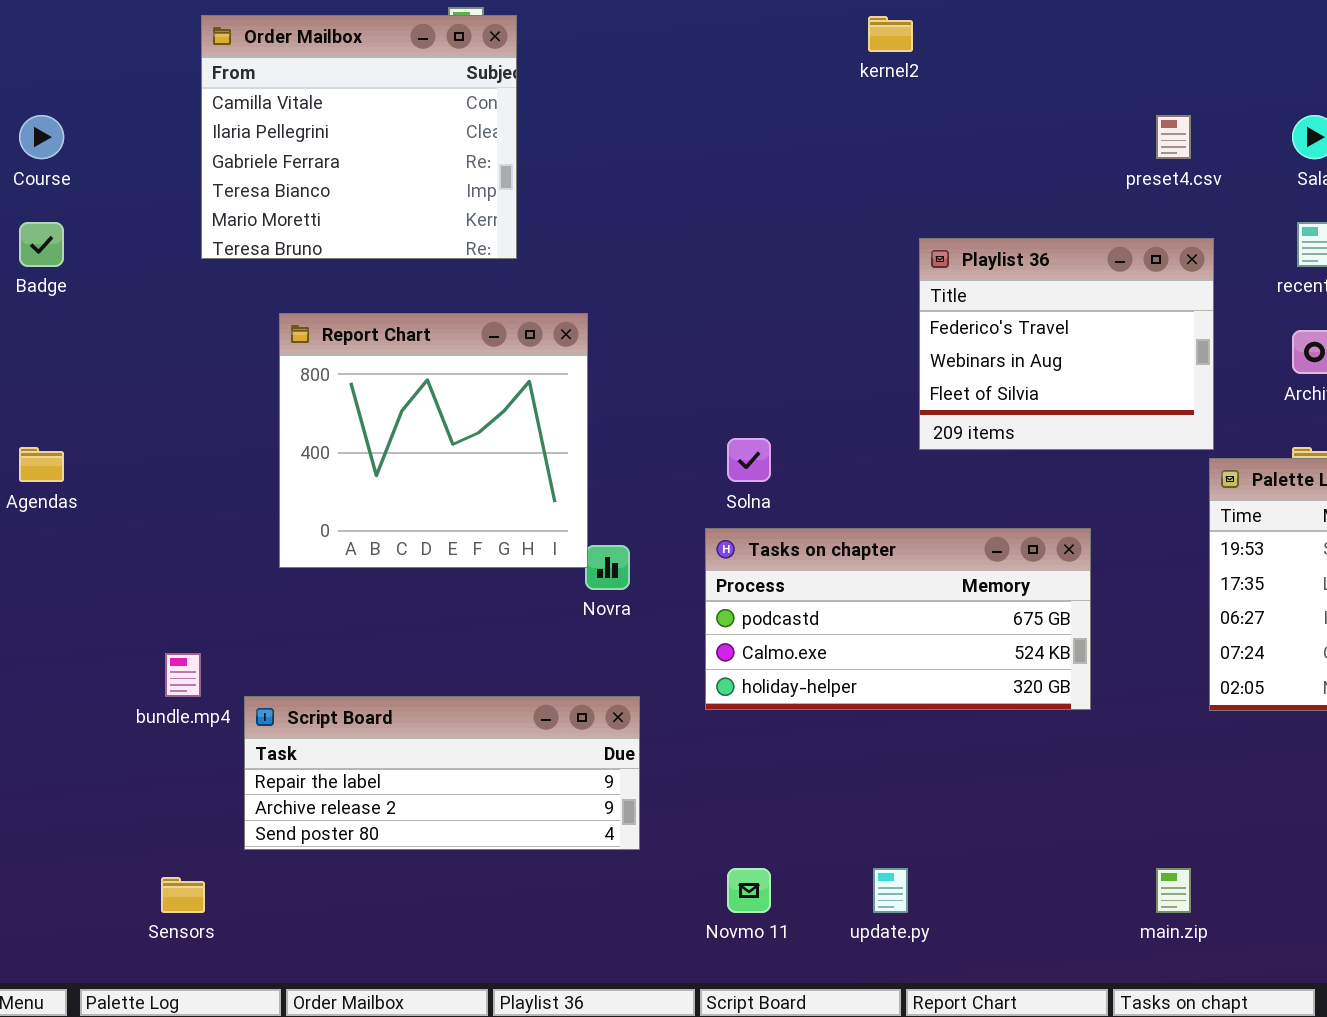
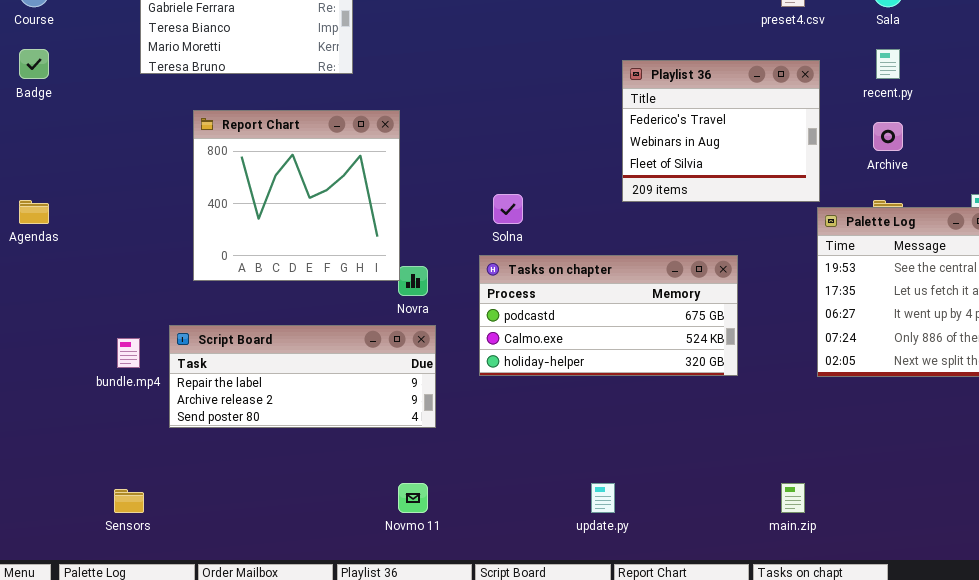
Script Board: [244,696,640,850] -> [169,325,436,428], moved
Novmo 11: [727,868,771,913] -> [398,483,428,513], moved

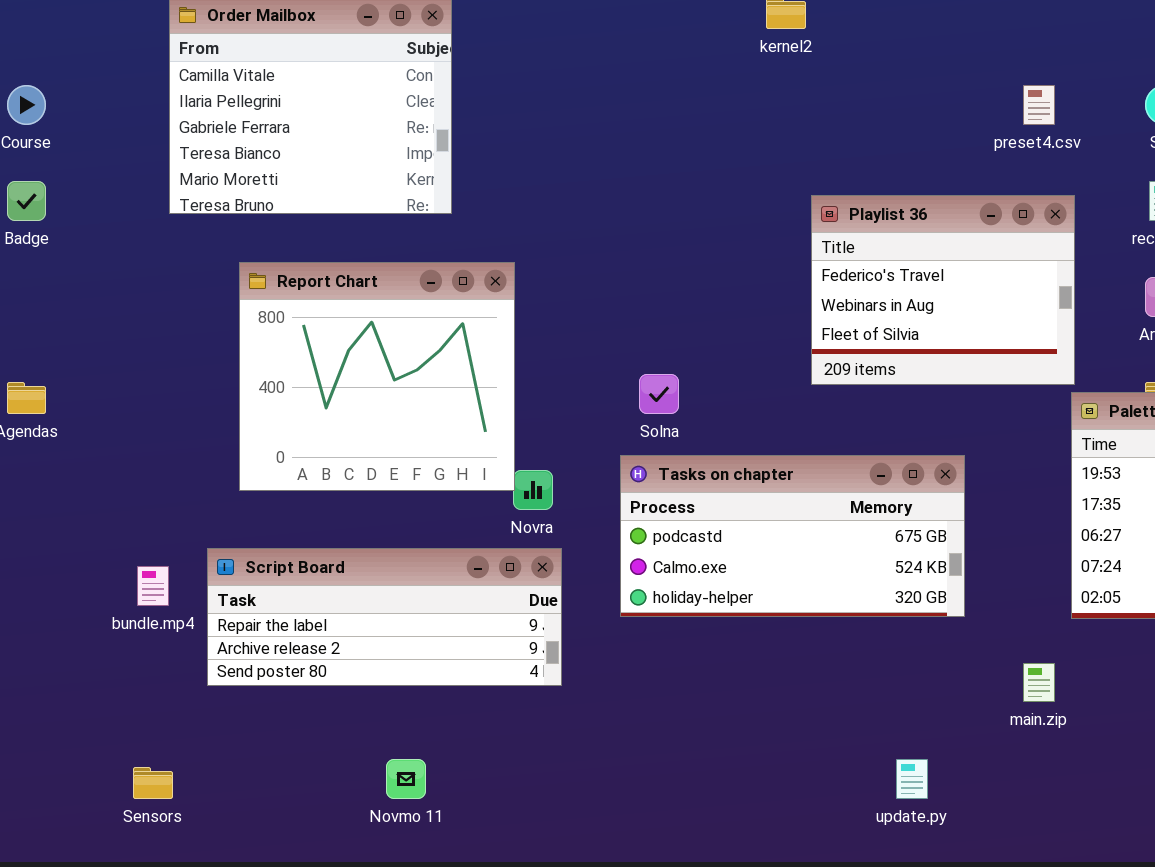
Novmo 11: [398,483,428,513] -> [386,759,426,799], moved
update.py: [591,483,615,513] -> [896,759,928,799], moved
main.zip: [781,483,805,513] -> [1023,663,1055,702], moved

